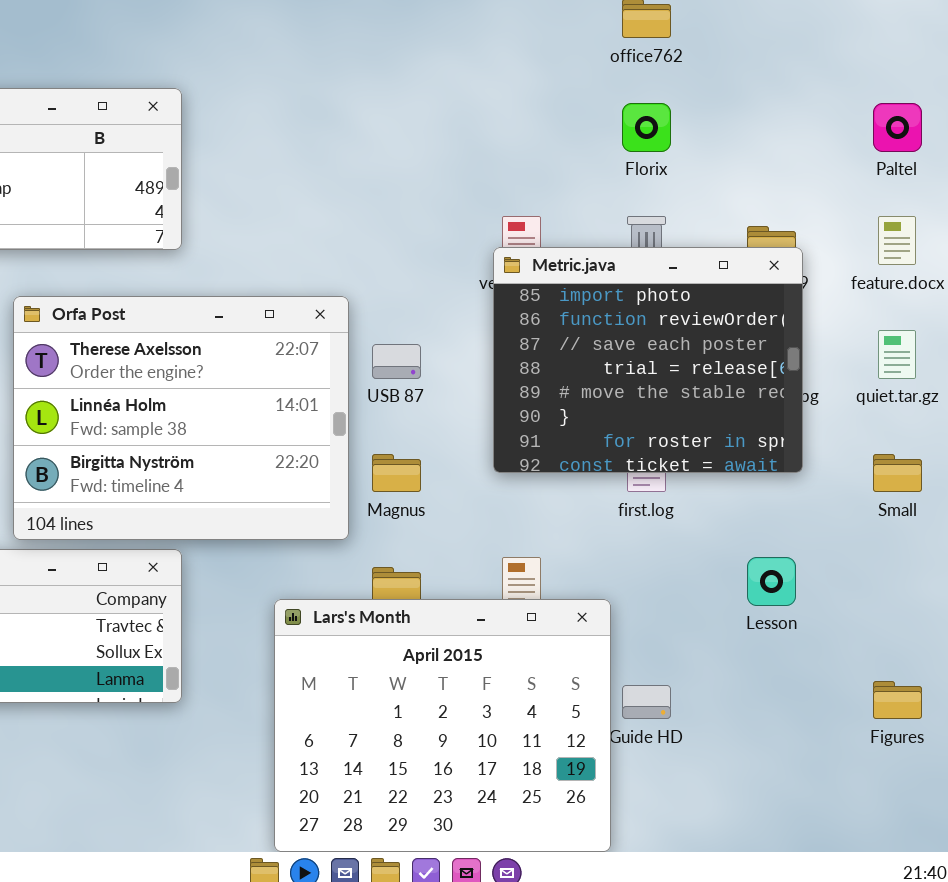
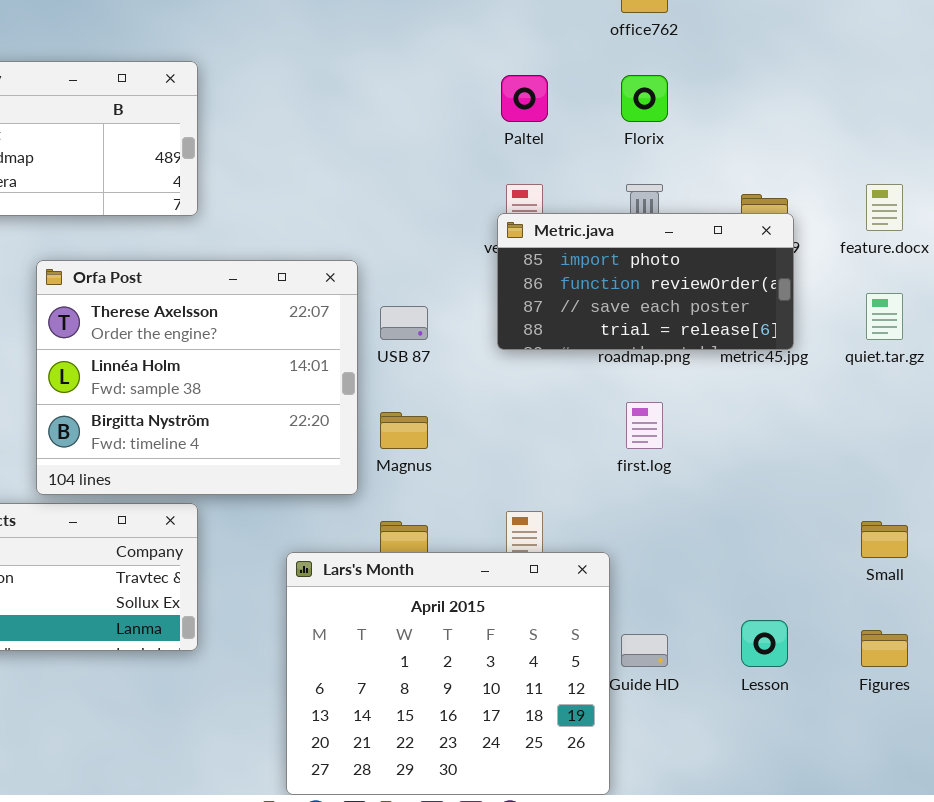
Paltel: [873,103,922,152] -> [501,75,548,122], moved
Metric.java: [493,247,803,473] -> [497,213,794,350], resized
Small: [873,454,922,492] -> [861,521,908,558], moved
Lesson: [747,557,796,606] -> [741,620,788,667], moved

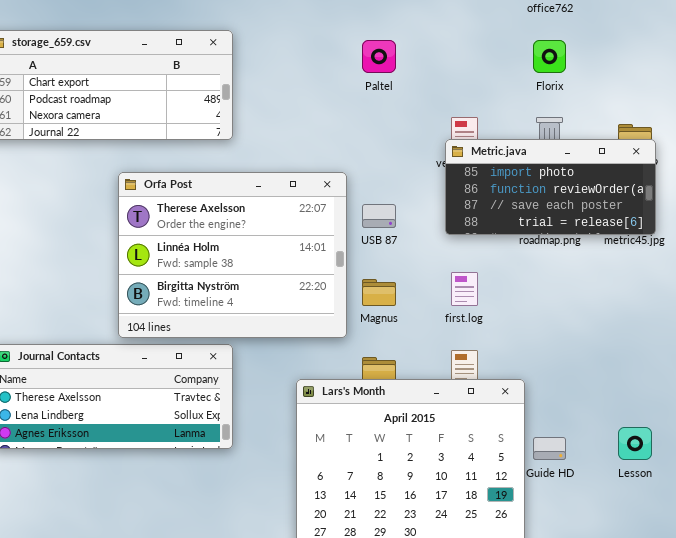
Paltel: [501,75,548,122] -> [362,40,396,73], moved
first.log: [626,402,663,449] -> [451,272,478,306], moved

